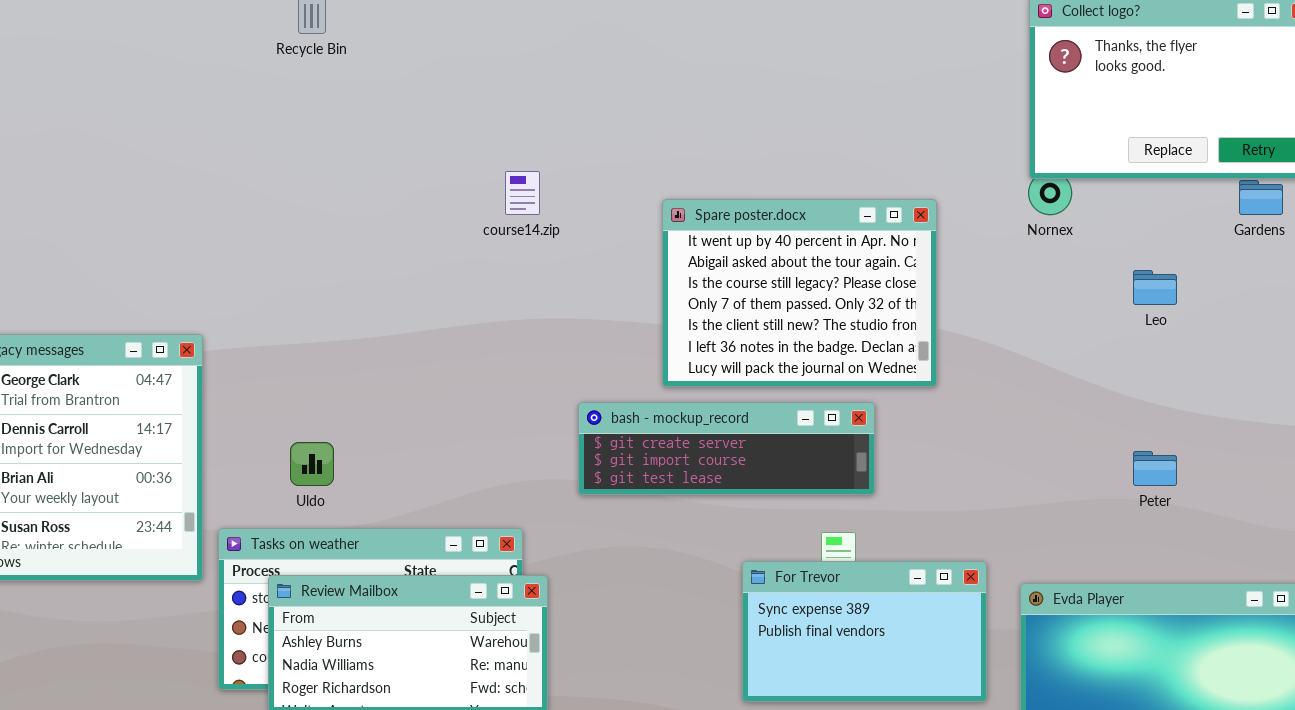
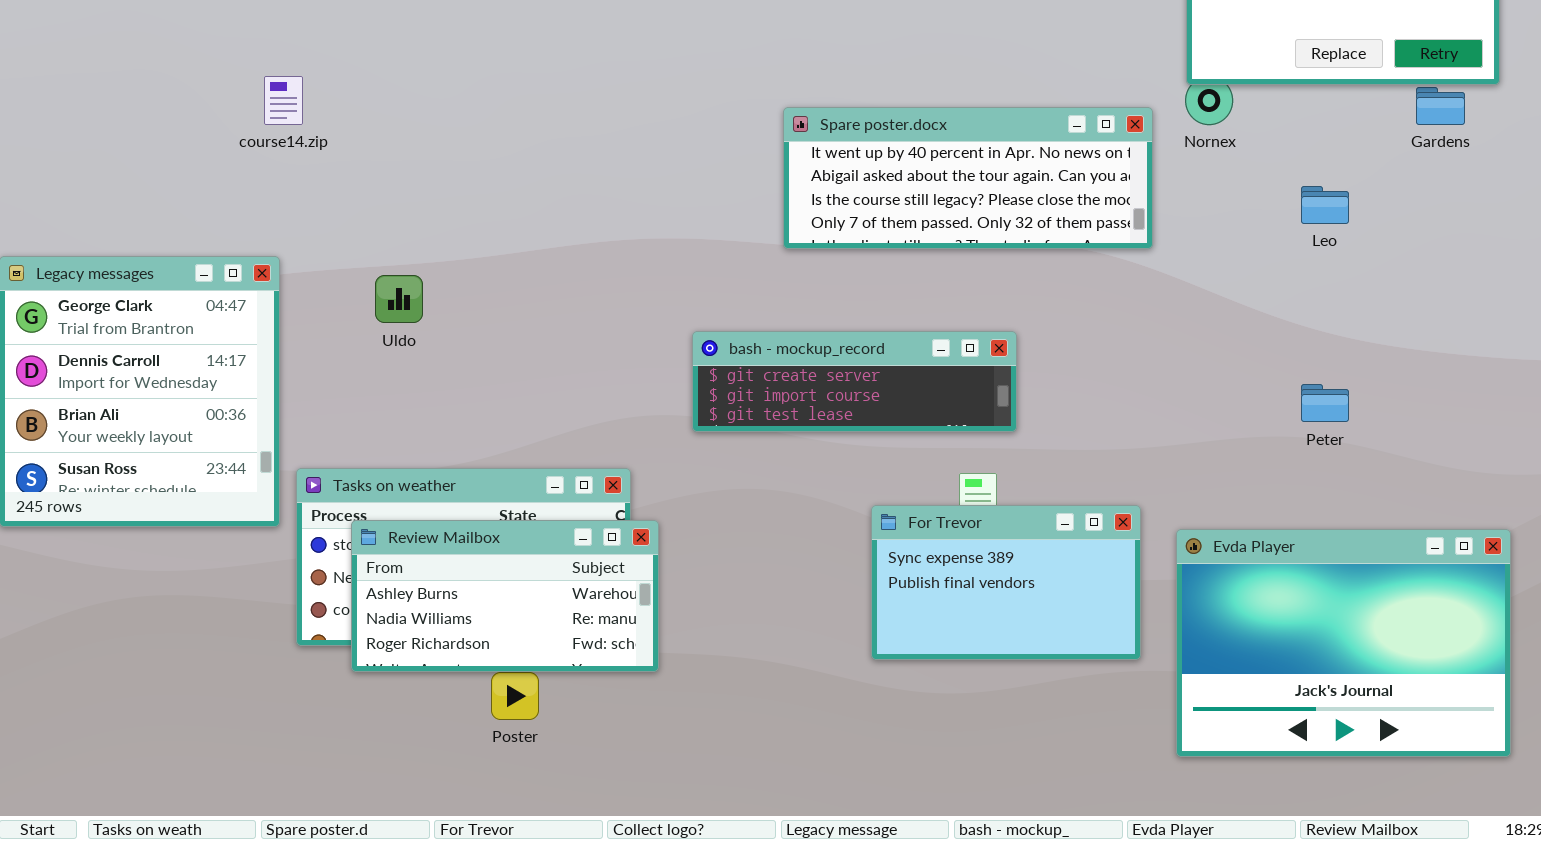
course14.zip: [505,171,540,215] -> [264,76,303,125], moved
Spare poster.docx: [662,199,937,387] -> [783,107,1153,249], resized
Uldo: [290,442,334,486] -> [375,275,423,323], moved

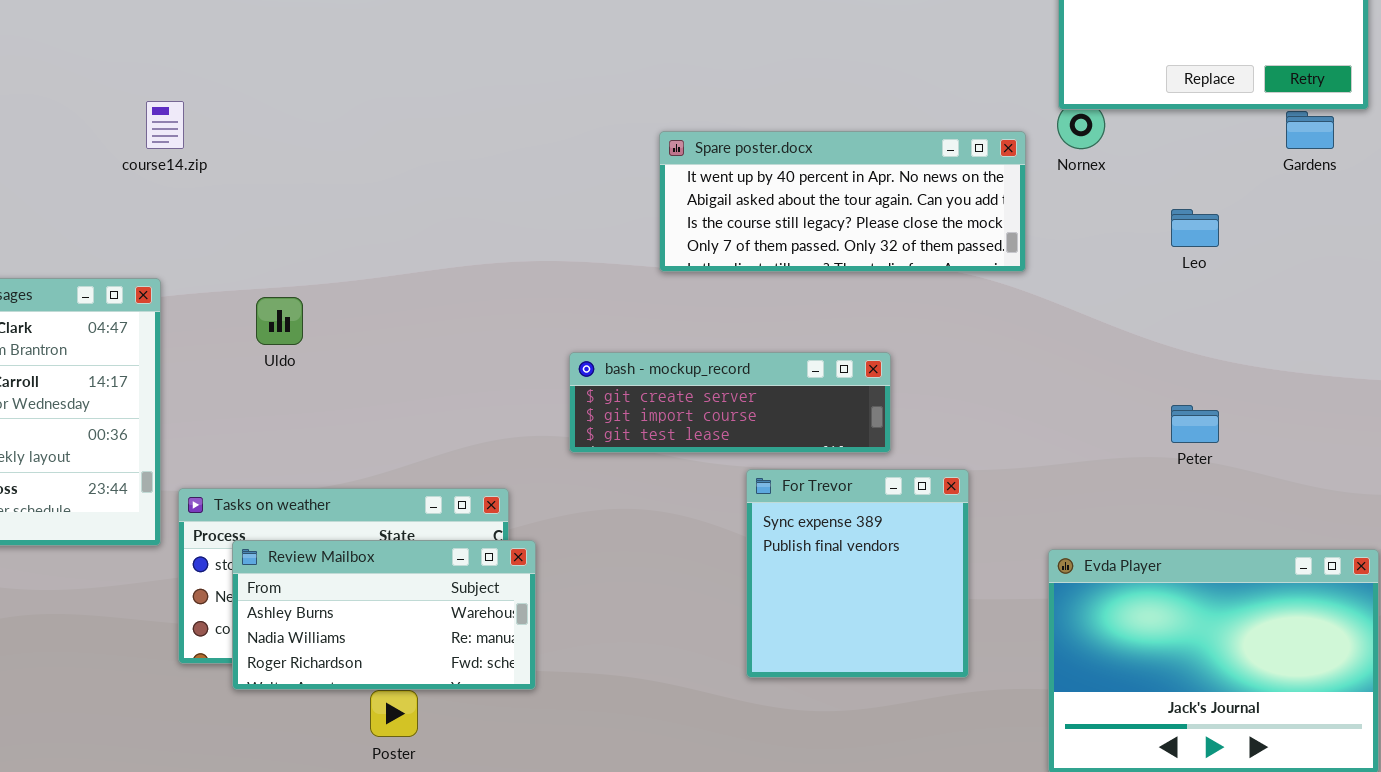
For Trevor: [871,505,1141,660] -> [746,469,969,678], resized

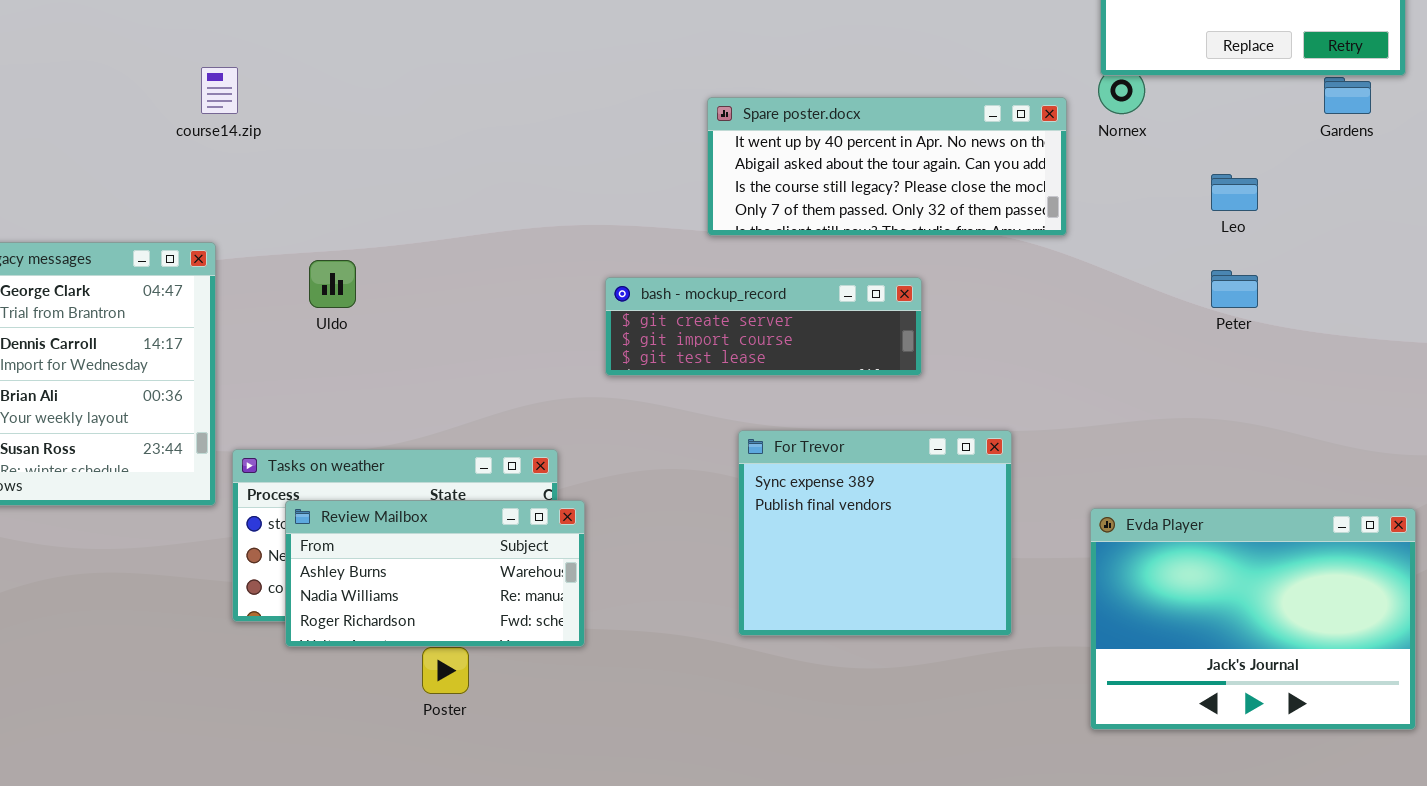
bash - mockup_record: [569,352,891,453] -> [605,277,922,376], moved
Peter: [1171,405,1219,443] -> [1211,270,1258,308], moved
For Trevor: [746,469,969,678] -> [738,430,1012,636], resized

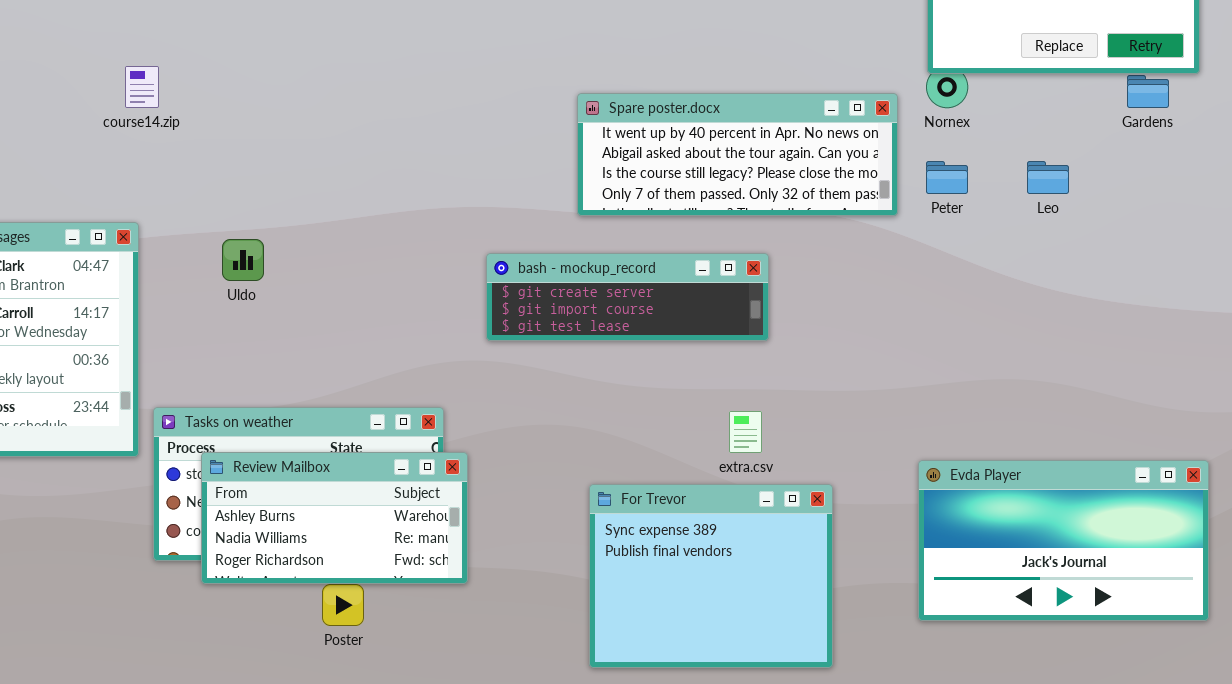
Peter: [1211,270,1258,308] -> [926,161,968,194], moved
For Trevor: [738,430,1012,636] -> [589,484,833,668], moved
Evda Player: [1090,508,1416,730] -> [918,460,1209,621], resized

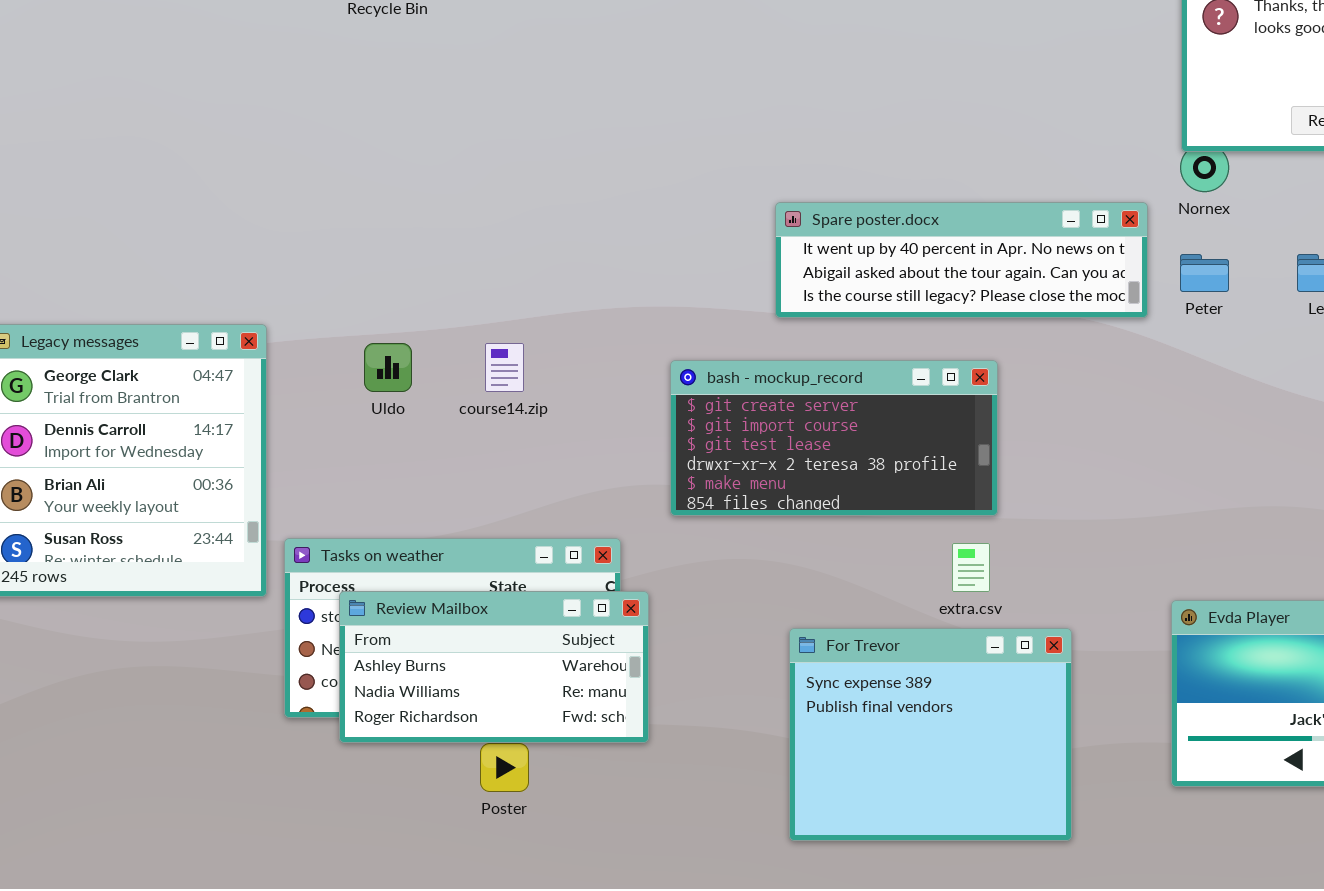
course14.zip: [125,66,159,108] -> [485,343,524,392], moved
Spare poster.docx: [577,93,898,216] -> [775,202,1148,318], resized
bash - mockup_record: [486,253,769,341] -> [670,360,998,516], resized

